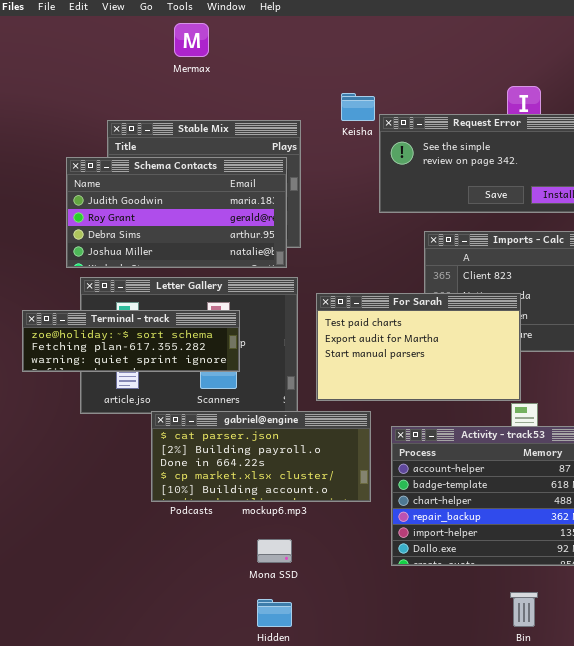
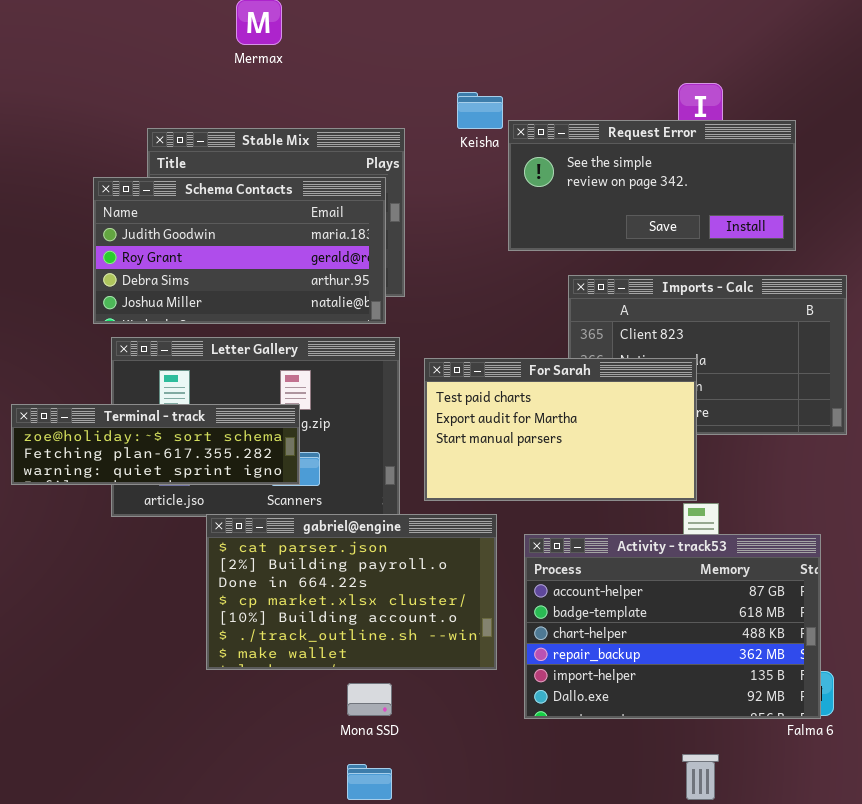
Terminal - track: [22,310,240,372] -> [11,404,300,485], moved
gabriel@engine: [151,411,371,502] -> [206,514,497,670], resized

